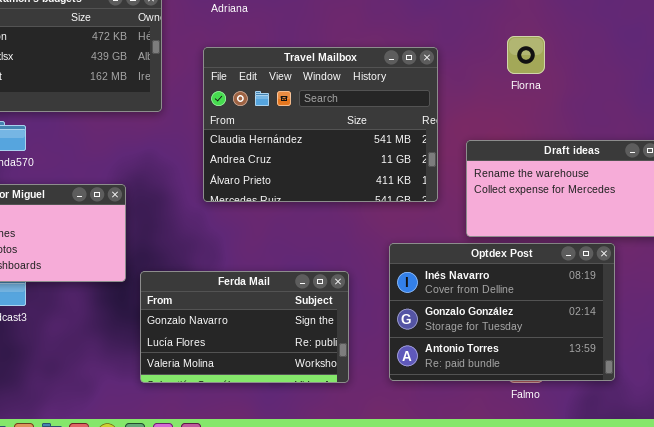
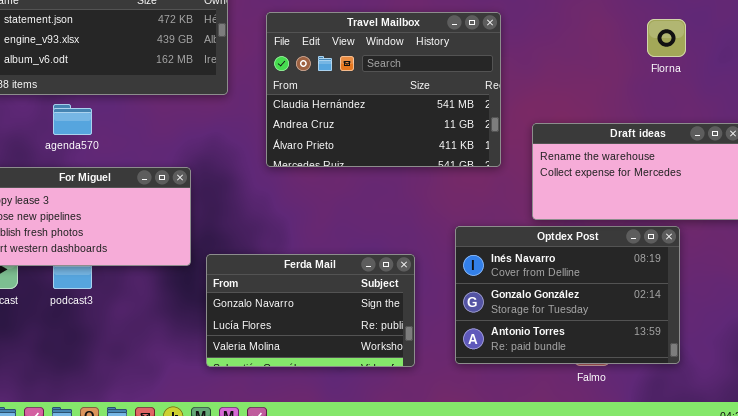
Florna: [507,36,545,74] -> [647,19,686,57], moved
Travel Mailbox: [203,47,438,202] -> [266,12,501,167], moved

